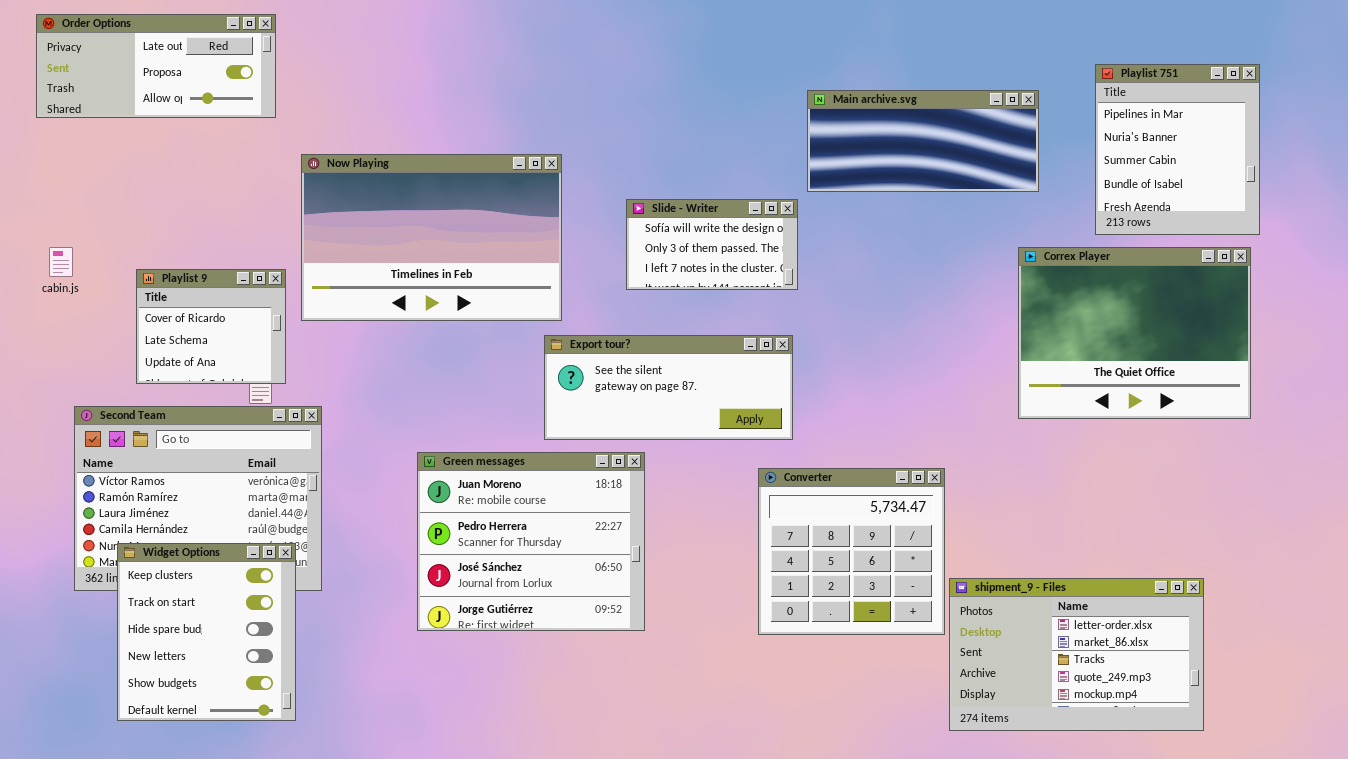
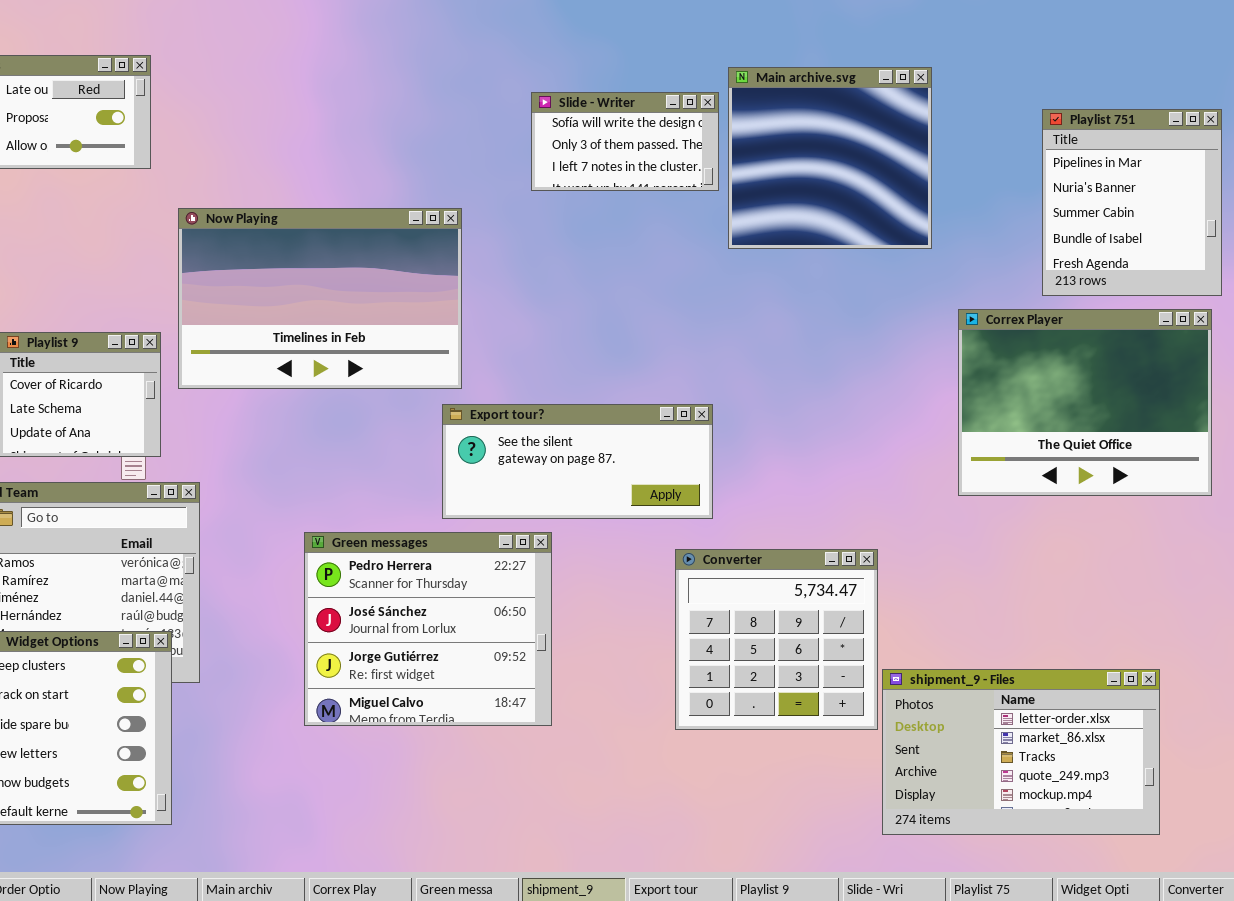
Main archive.svg: [807,90,1039,192] -> [728,67,932,249], resized
Slide - Writer: [626,199,798,290] -> [531,92,719,191], moved
Green messages: [417,452,645,631] -> [304,532,552,726], scrolled down 1 row

